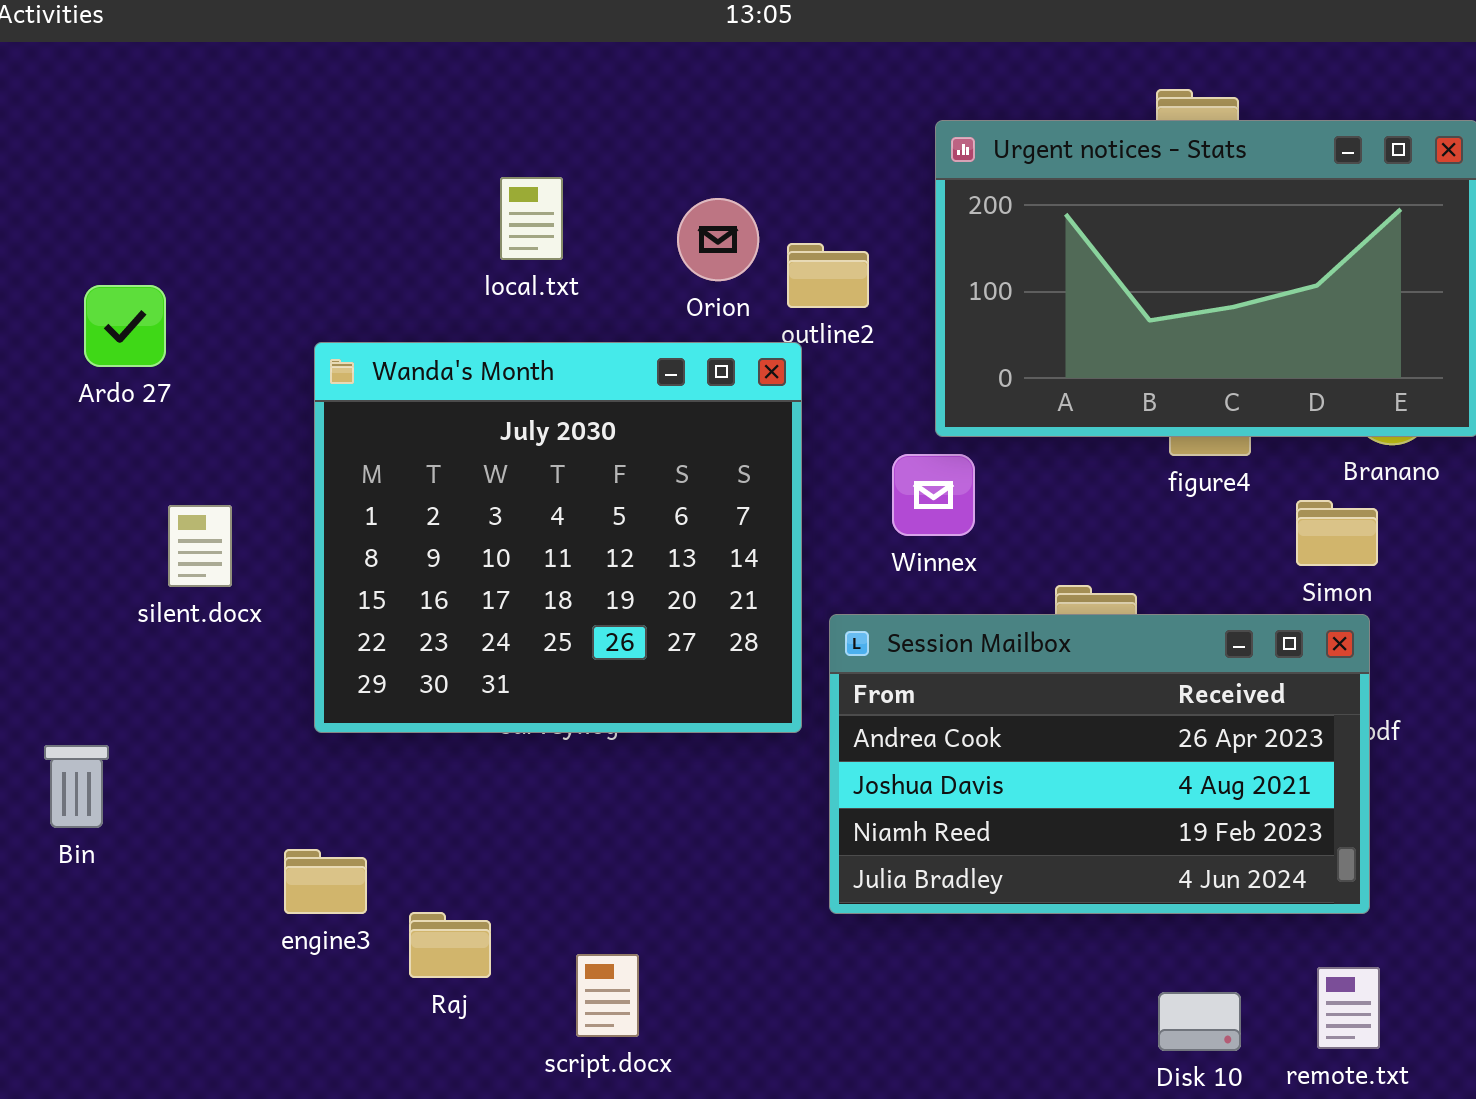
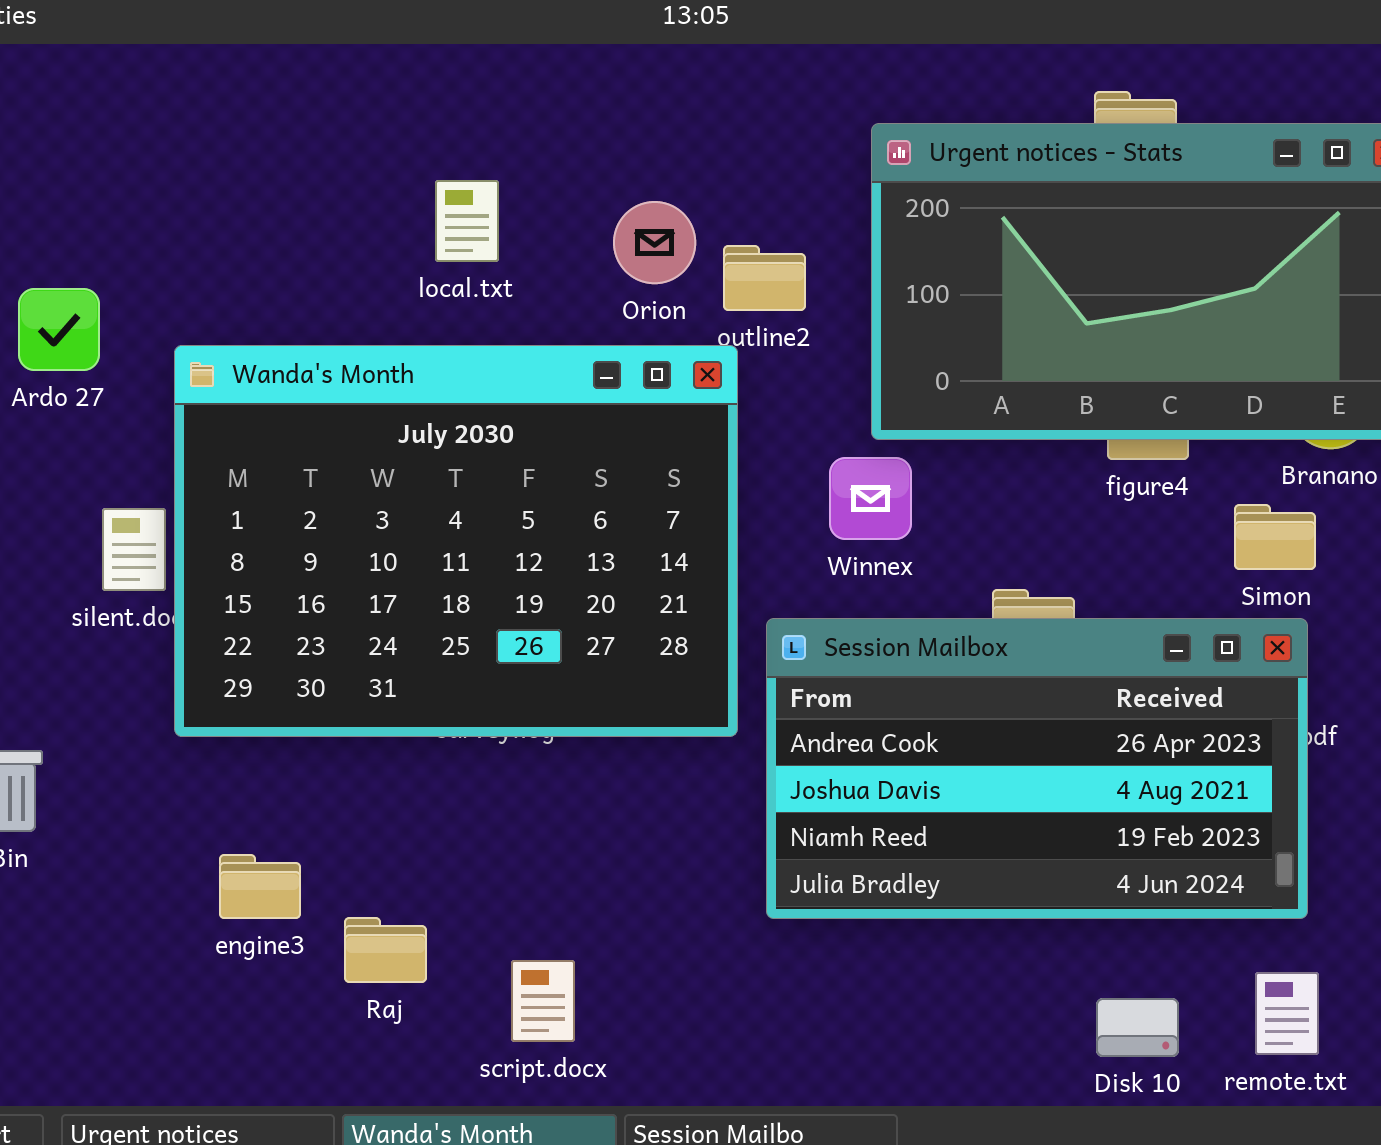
Wanda's Month: [314,342,802,733] -> [174,345,738,737], resized

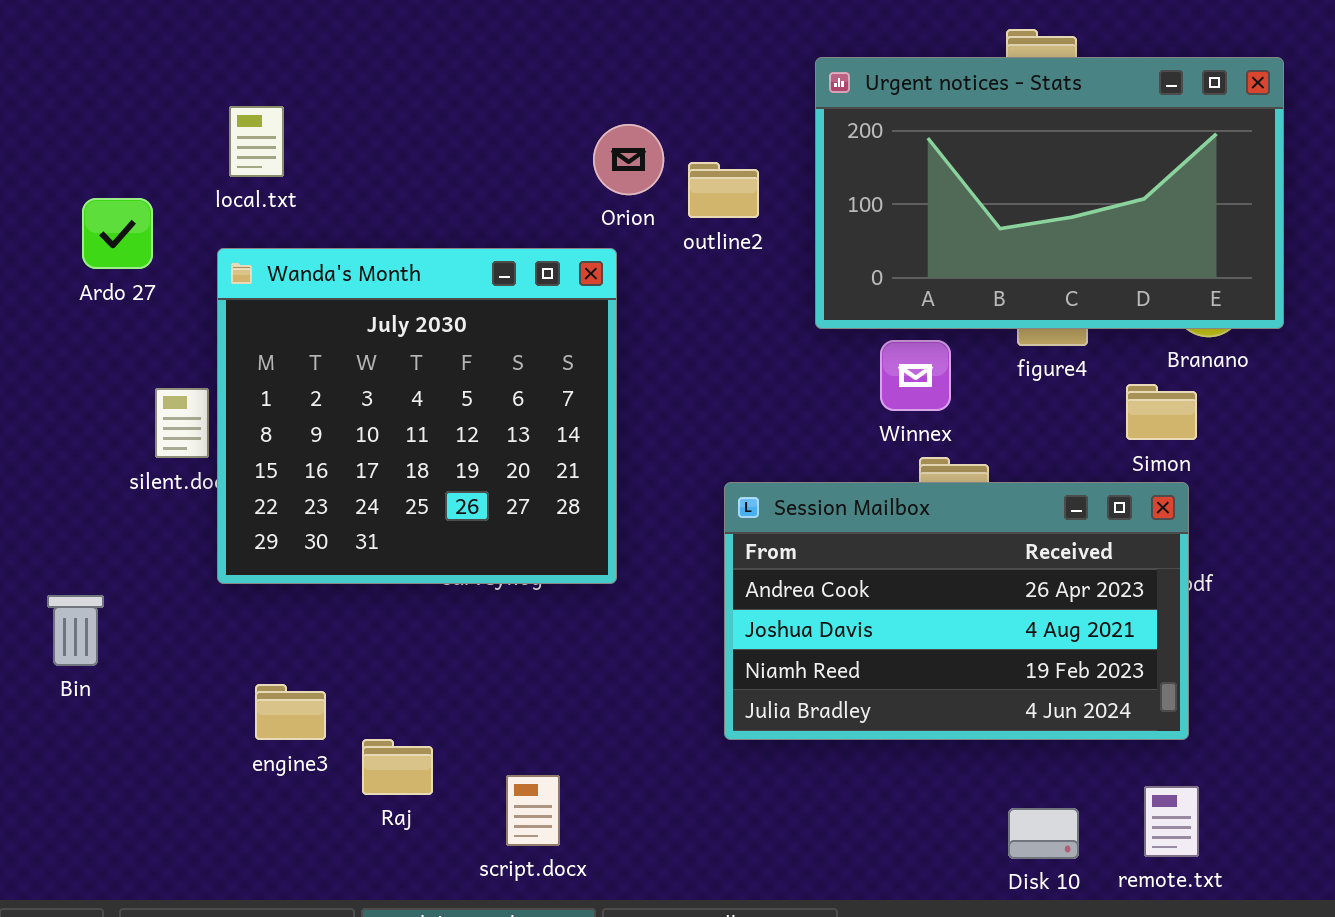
local.txt: [435,180,499,262] -> [229,106,284,177], moved
Wanda's Month: [174,345,738,737] -> [217,248,617,584], resized
Winnex: [829,457,912,540] -> [880,340,951,411], moved

